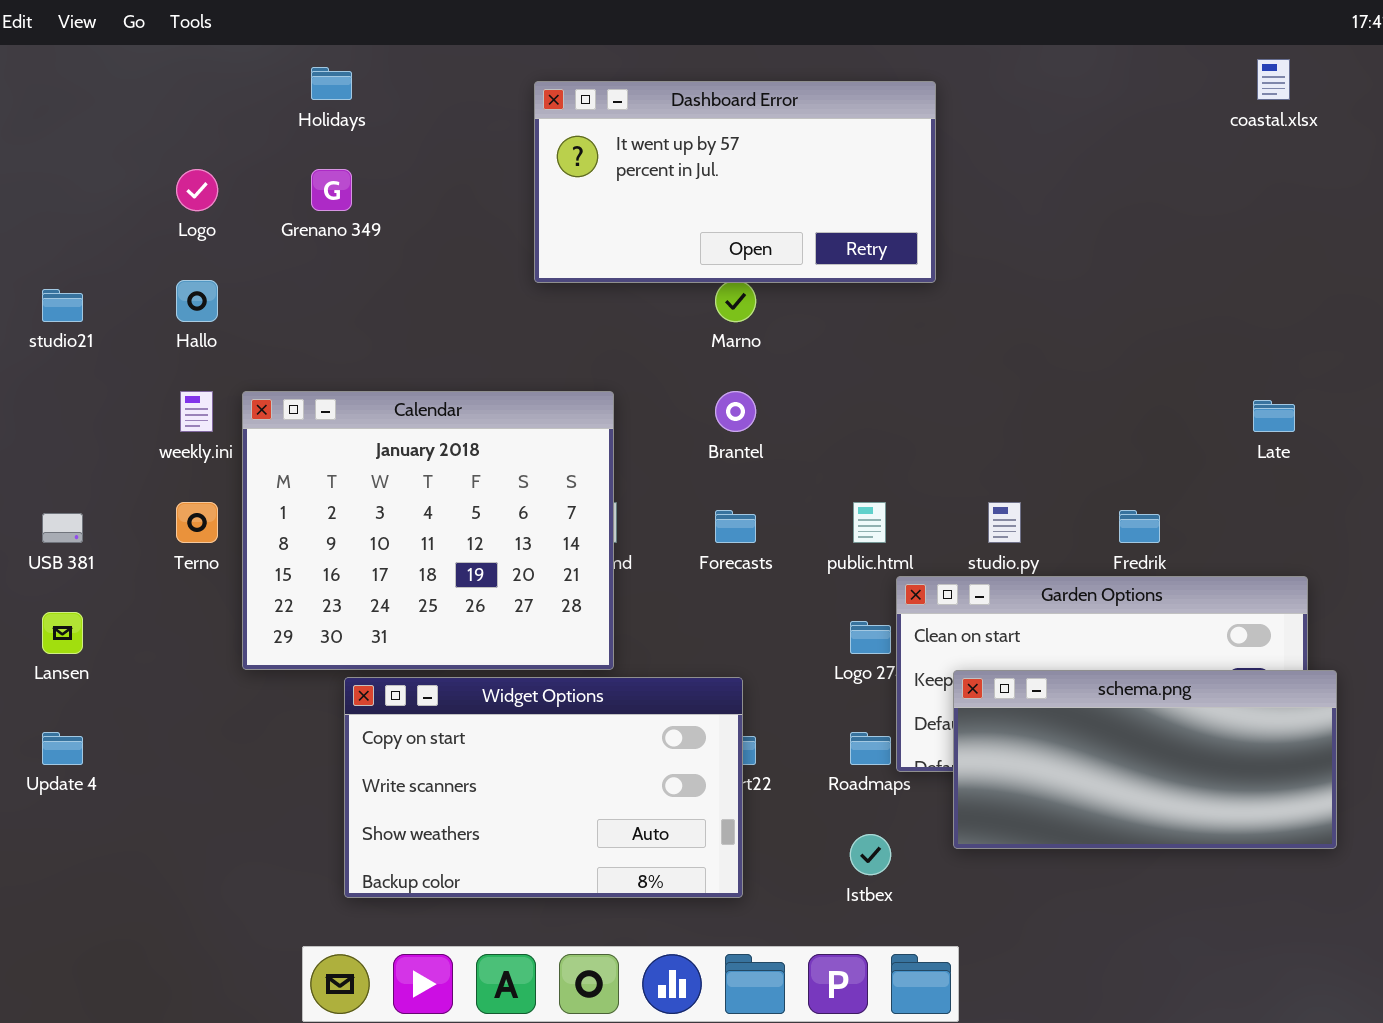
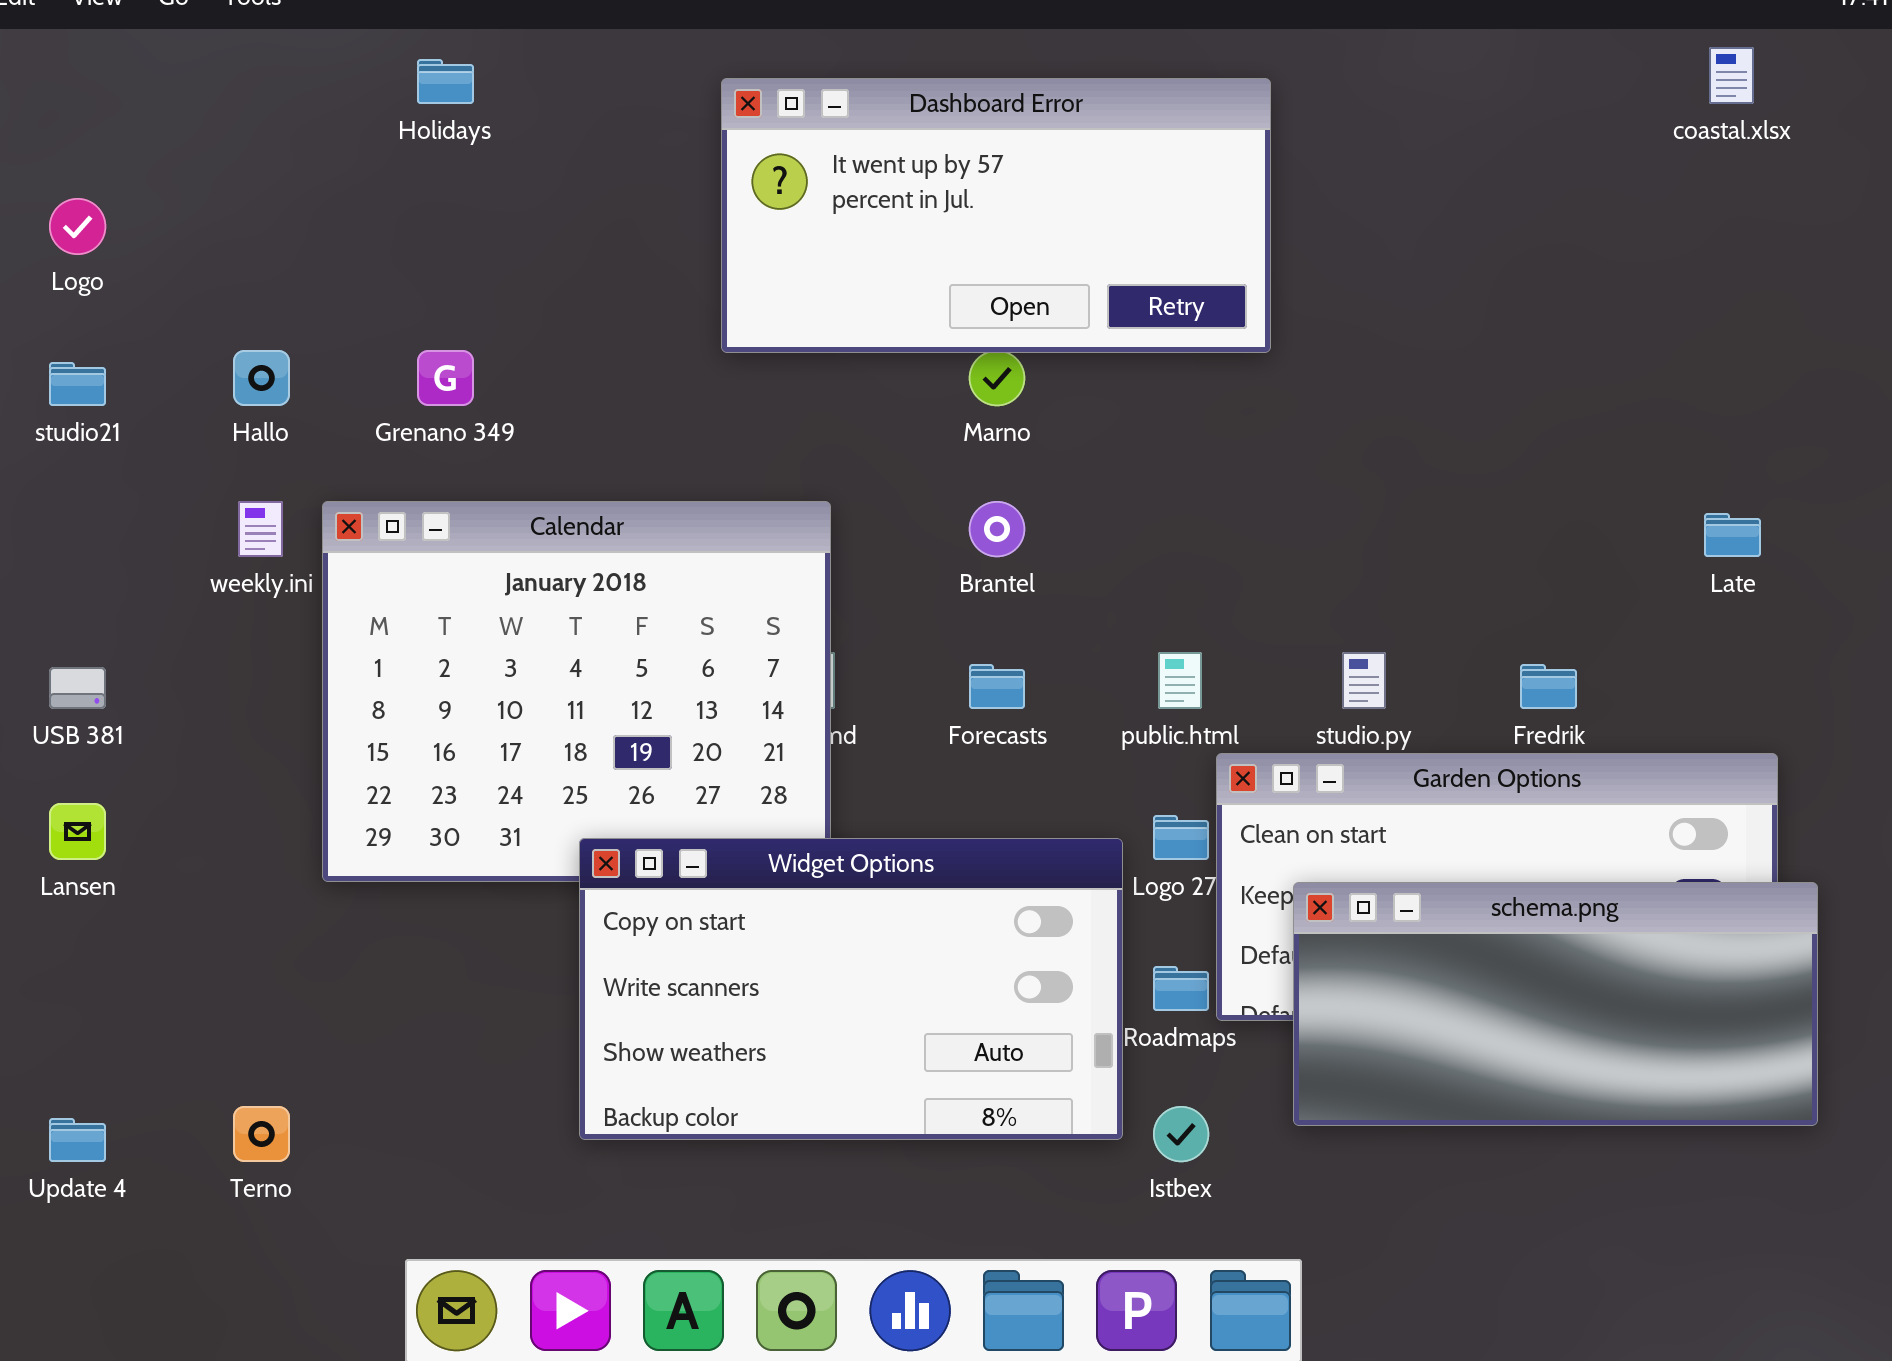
Logo: [176,169,218,211] -> [49,198,106,255], moved
Grenano 349: [311,169,352,211] -> [417,350,474,406], moved
Terno: [176,502,218,543] -> [233,1106,290,1162], moved
Widget Options: [344,677,743,898] -> [579,838,1123,1140], moved
Update 4: [42,732,83,765] -> [49,1118,106,1162], moved

